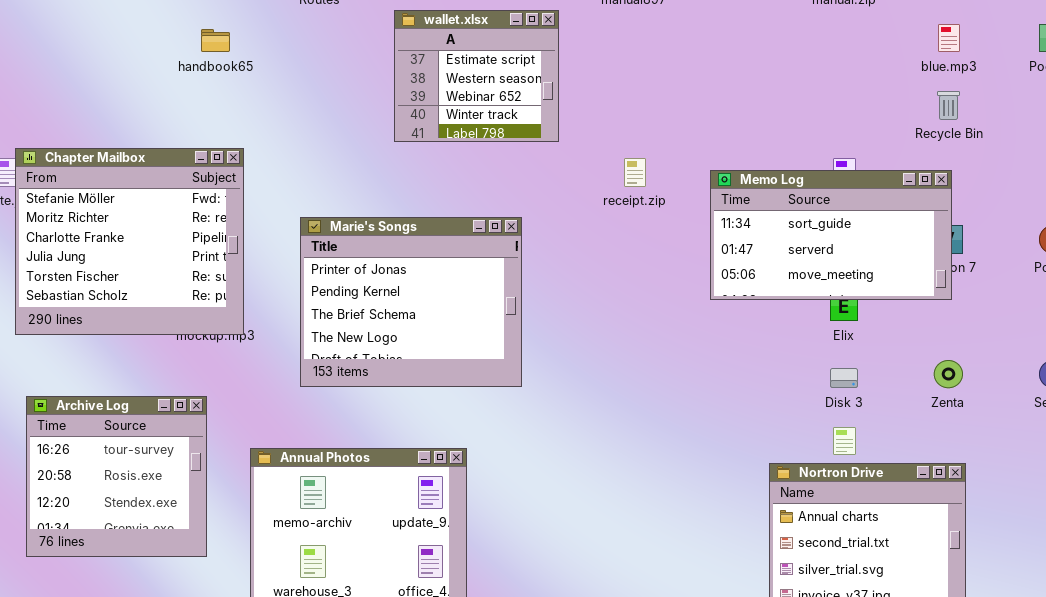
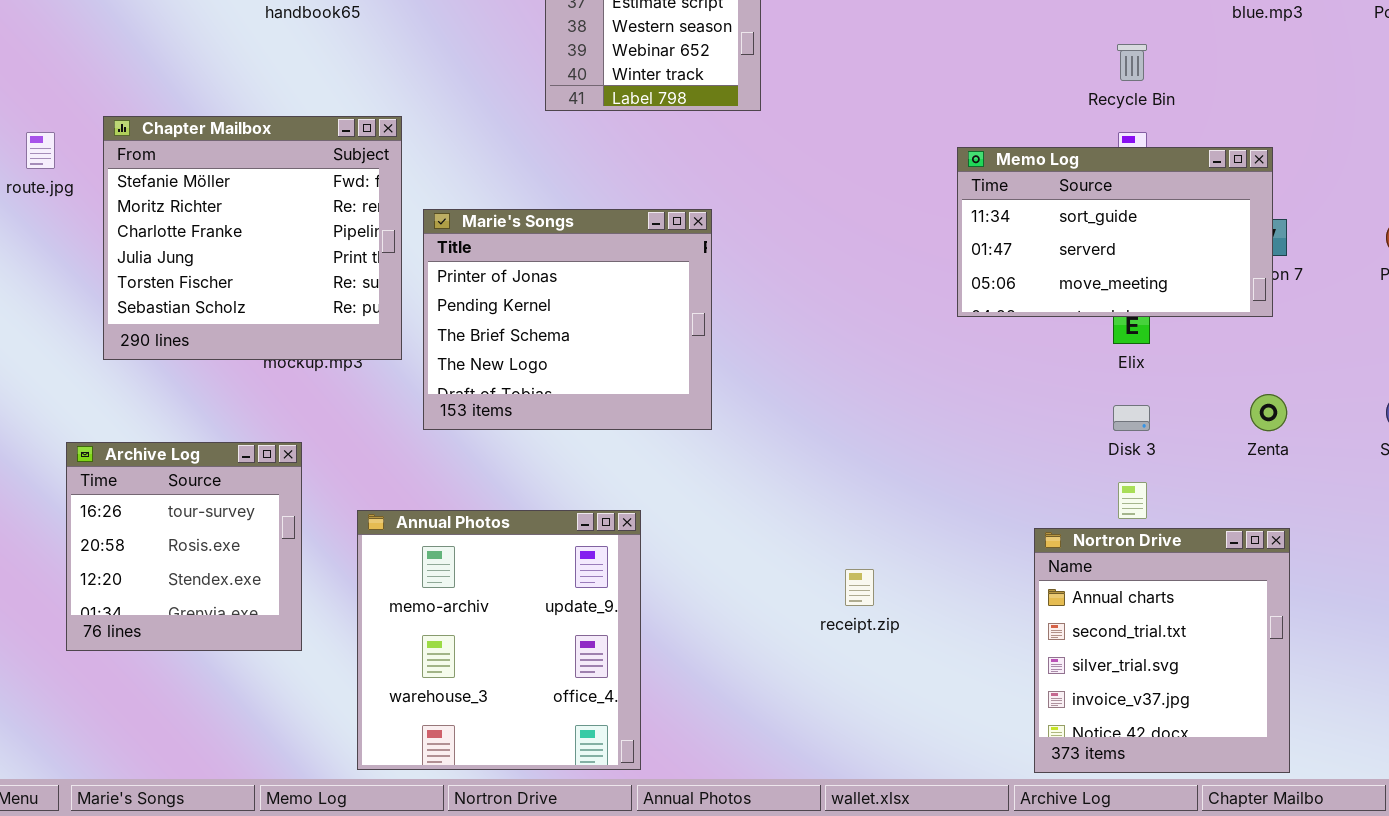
Recycle Bin: [937,91,960,120] -> [1117,44,1147,81], moved
Chapter Mailbox: [15,148,244,335] -> [103,116,402,360], moved
receipt.zip: [624,158,646,187] -> [845,569,874,606], moved

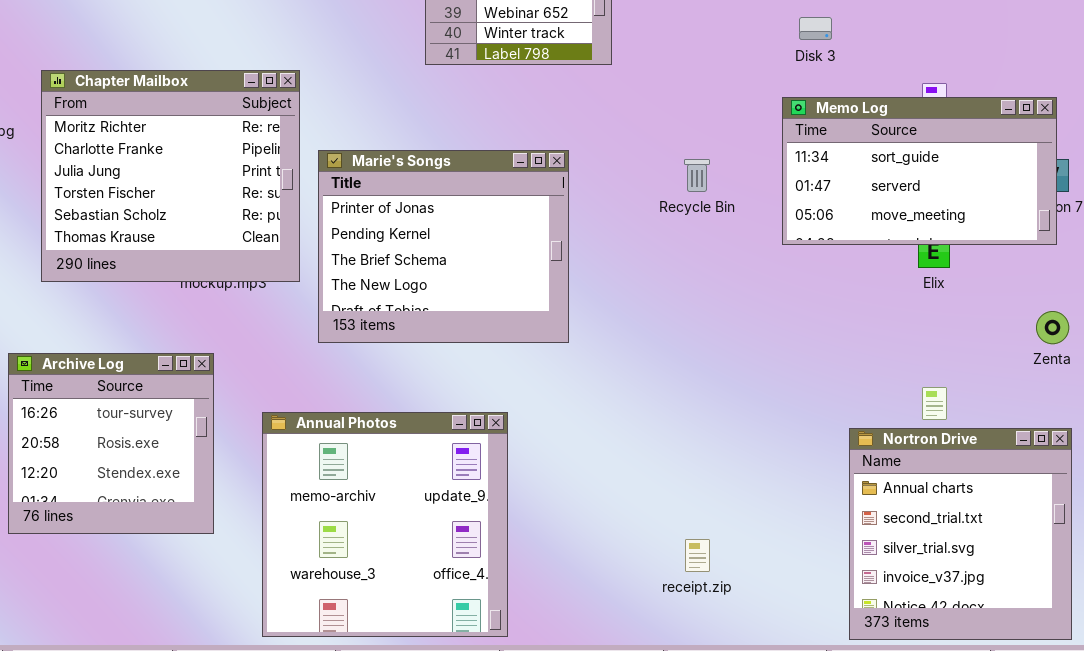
Recycle Bin: [1117,44,1147,81] -> [684,159,710,192], moved
Chapter Mailbox: [103,116,402,360] -> [41,70,300,282], scrolled down 1 row
Disk 3: [1113,405,1150,431] -> [799,17,832,40], moved
receipt.zip: [845,569,874,606] -> [685,539,710,572], moved

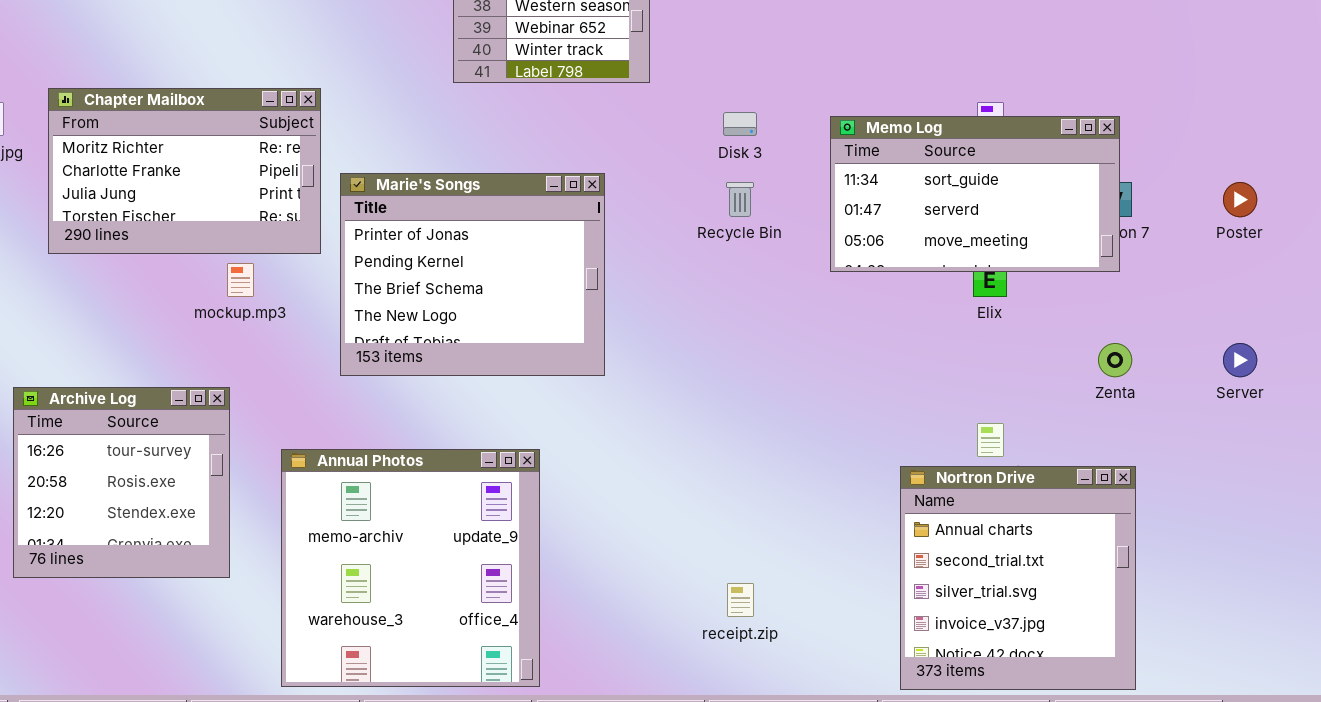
Disk 3: [799,17,832,40] -> [723,112,757,136], moved
Chapter Mailbox: [41,70,300,282] -> [48,88,321,254], resized

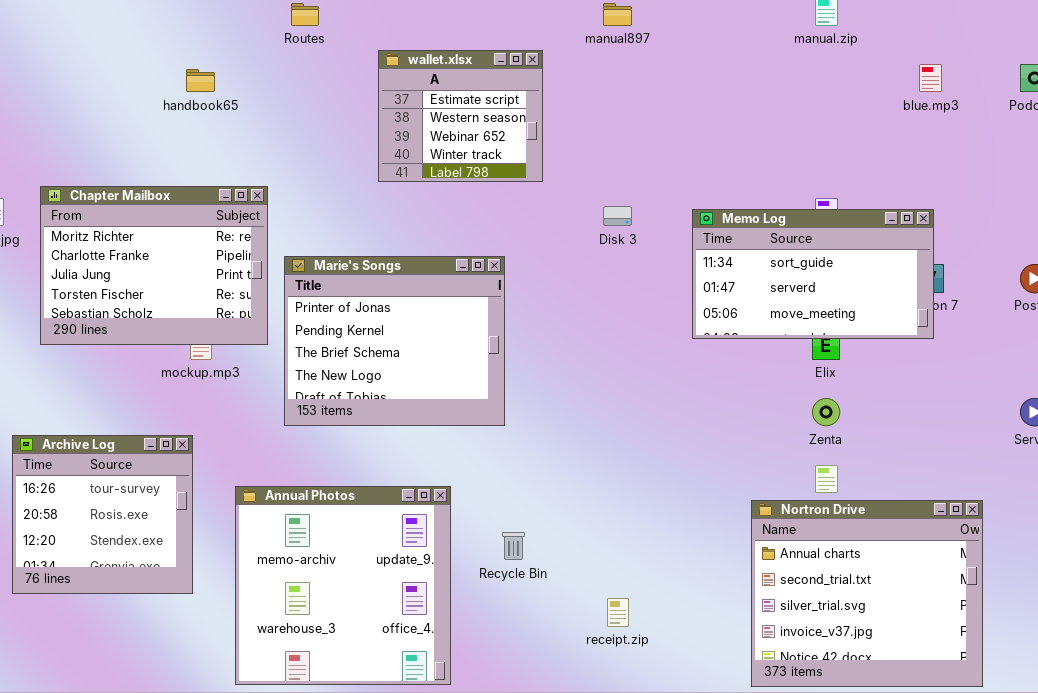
Chapter Mailbox: [48,88,321,254] -> [40,186,268,345], resized
Recycle Bin: [726,182,754,217] -> [502,532,525,560], moved
Zenta: [1098,343,1132,377] -> [812,398,840,426], moved
Nortron Drive: [900,466,1136,690] -> [751,500,983,687], resized

